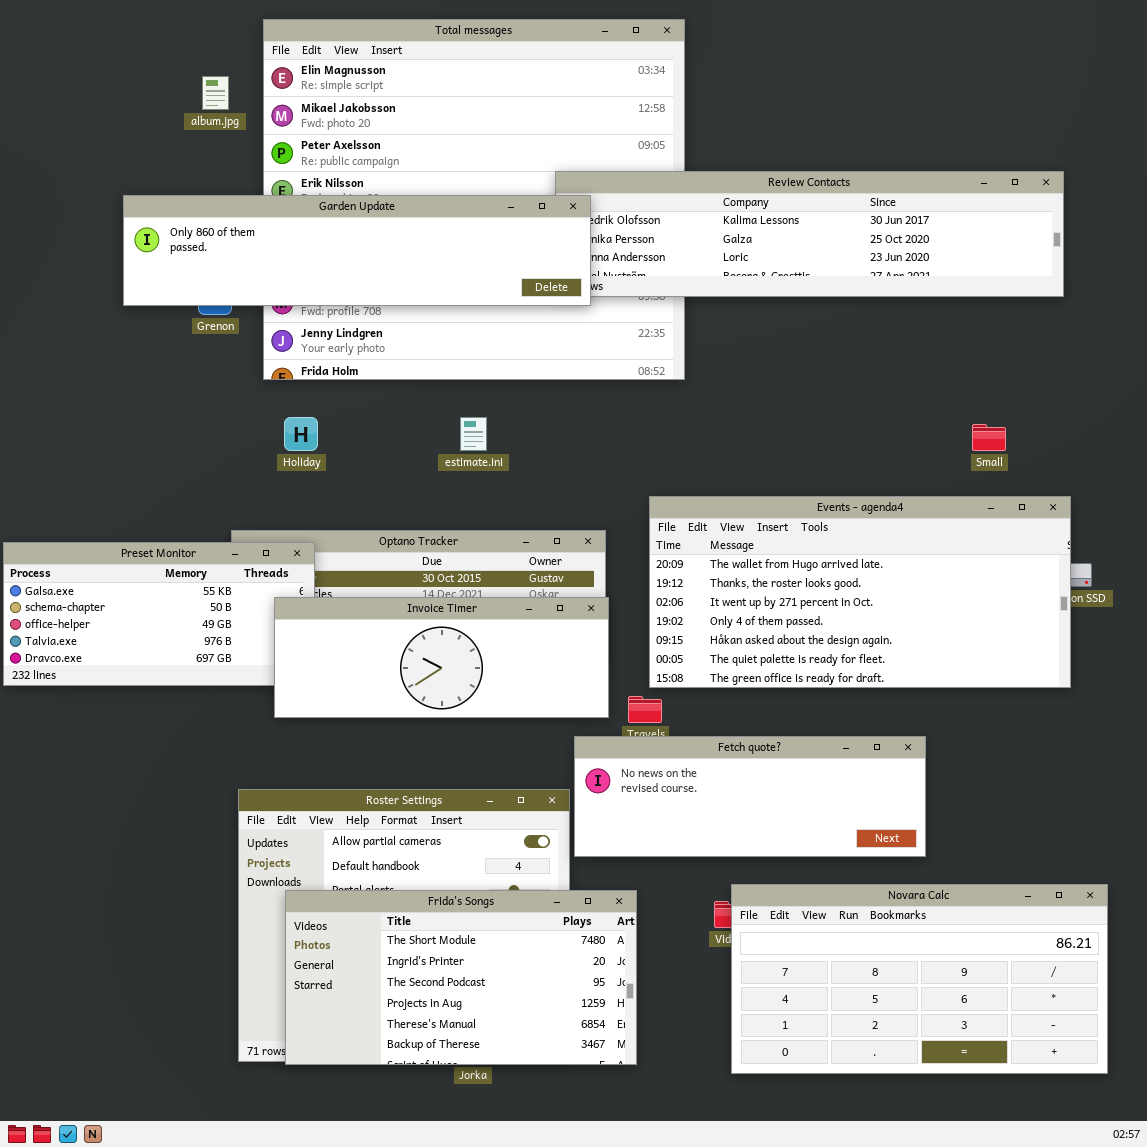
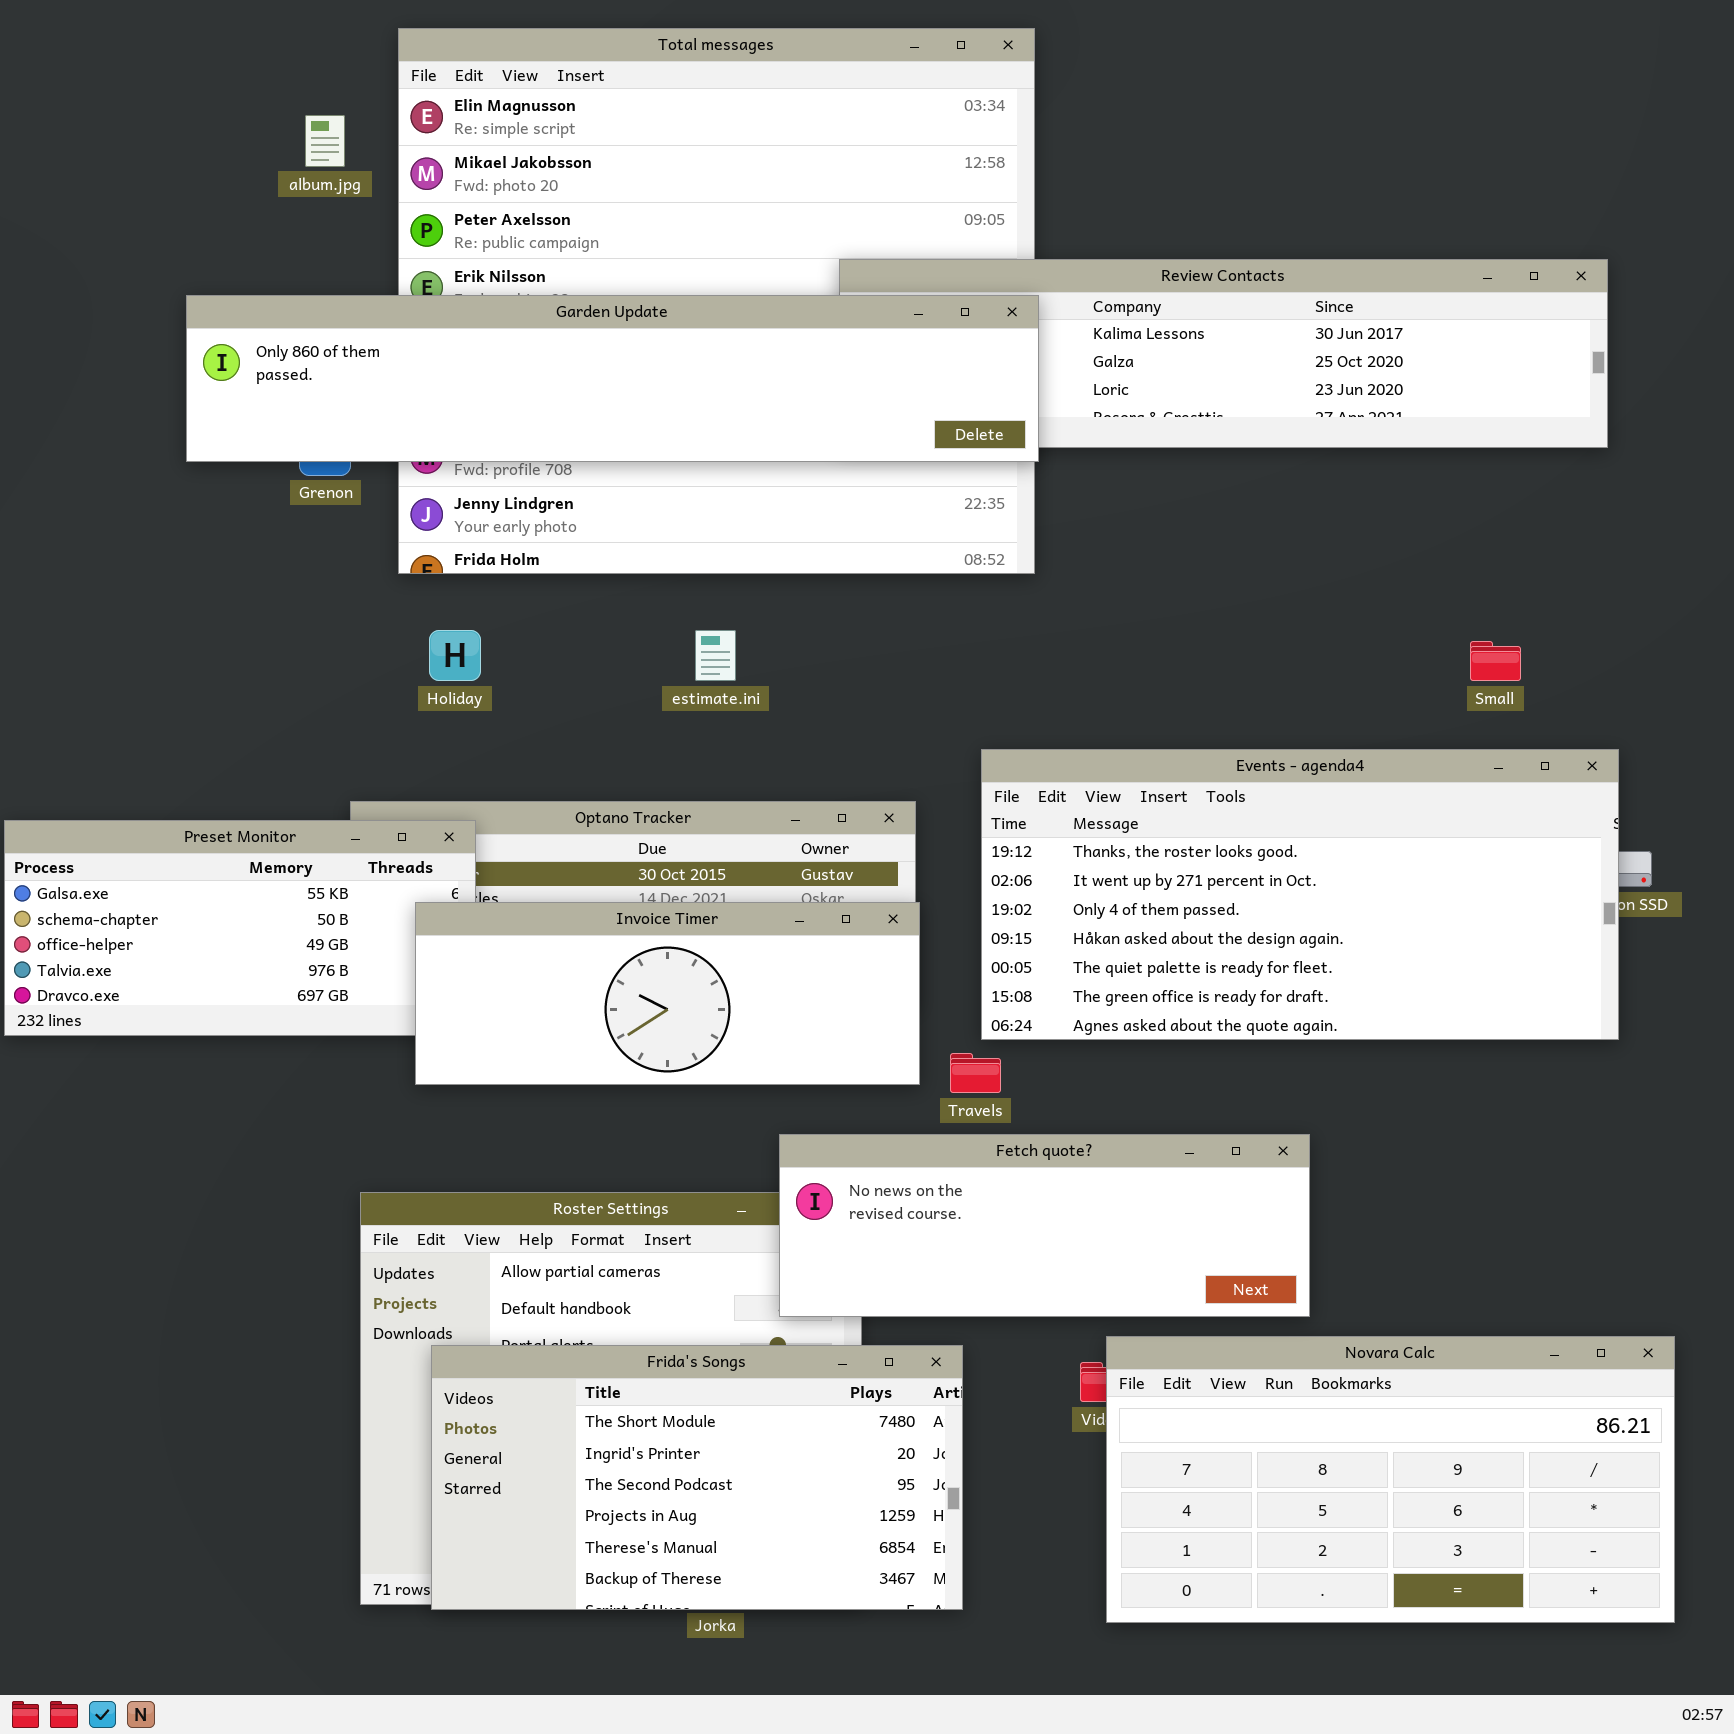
Garden Update: [123,195,591,306] -> [186,295,1039,462], resized
Events - agenda4: [649,496,1071,688] -> [981,749,1619,1040], scrolled down 1 row
Fetch quote?: [574,736,926,857] -> [779,1134,1310,1317], moved

